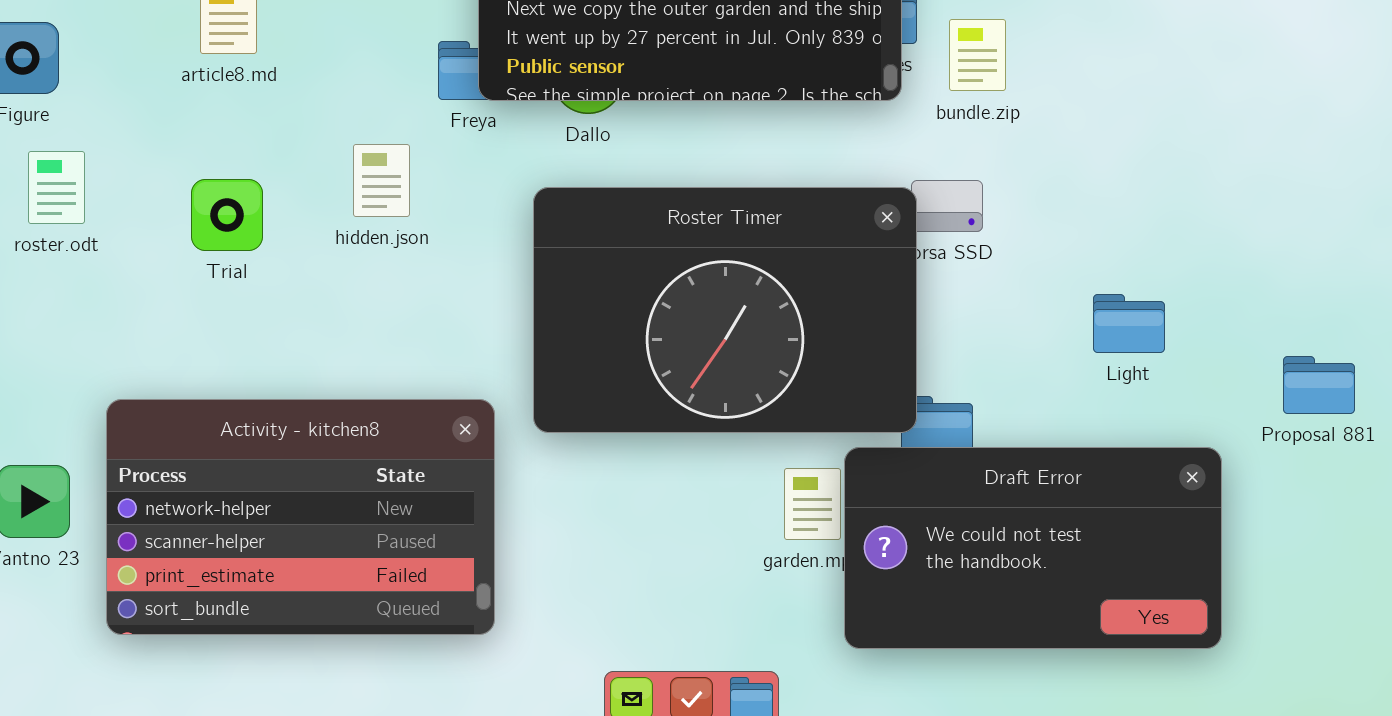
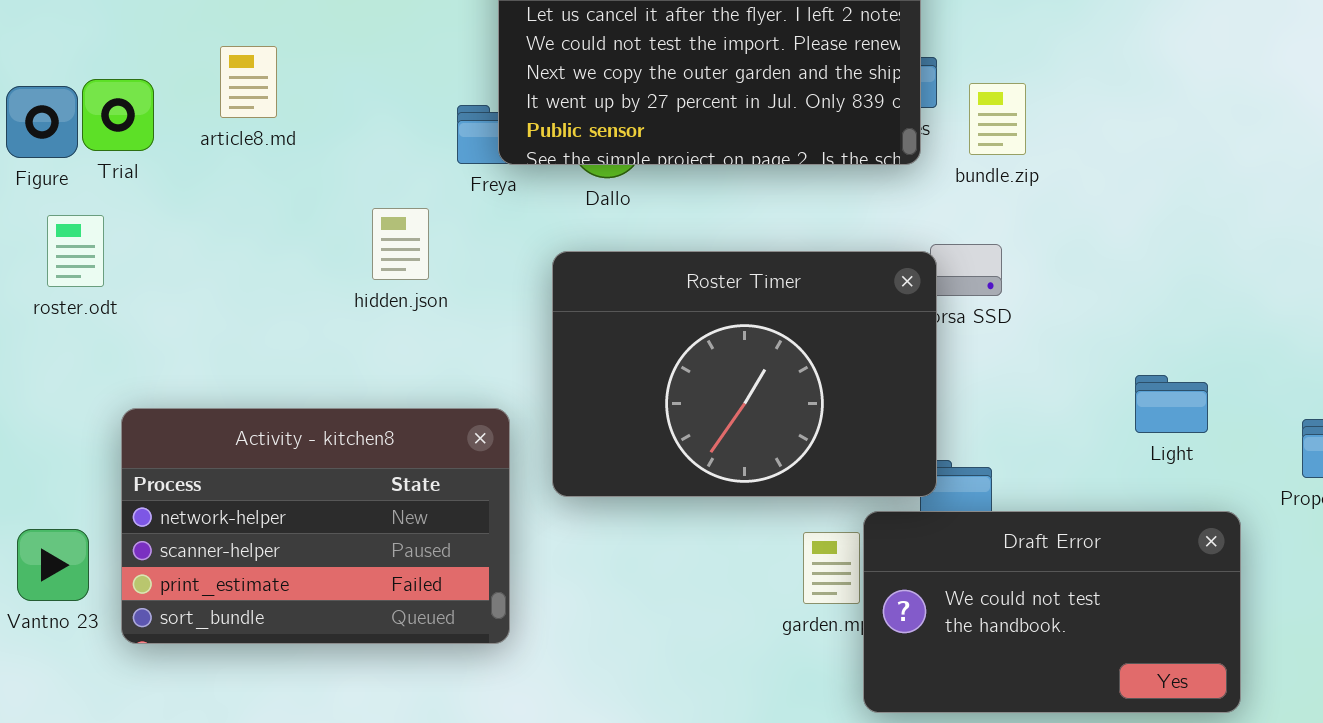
Trial: [191,179,263,251] -> [82,79,154,151], moved
Light: [1093,294,1165,353] -> [1135,375,1208,433], moved
Activity - kitchen8: [106,399,495,635] -> [121,408,510,644], moved

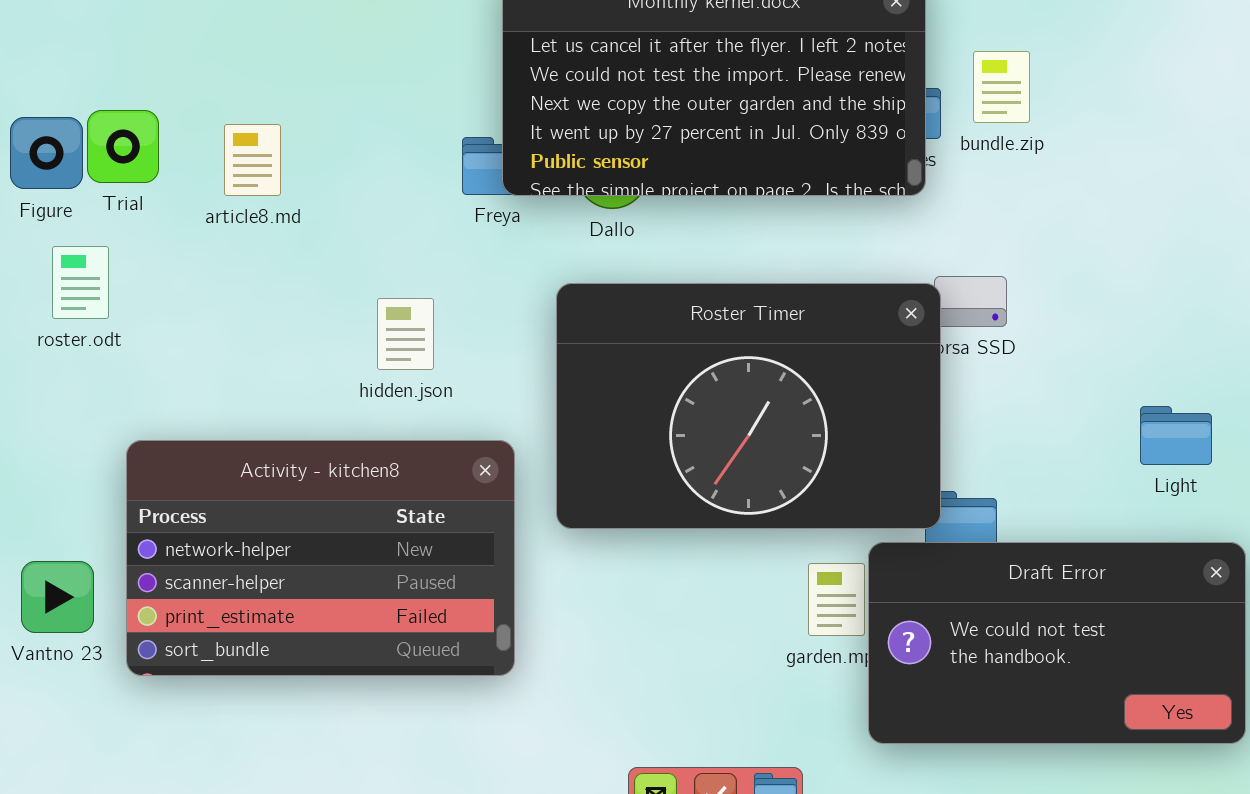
article8.md: [220,46,277,118] -> [224,124,281,196], moved
bundle.zip: [969,83,1026,155] -> [973,51,1030,123], moved
hidden.json: [372,208,429,280] -> [377,298,434,370], moved

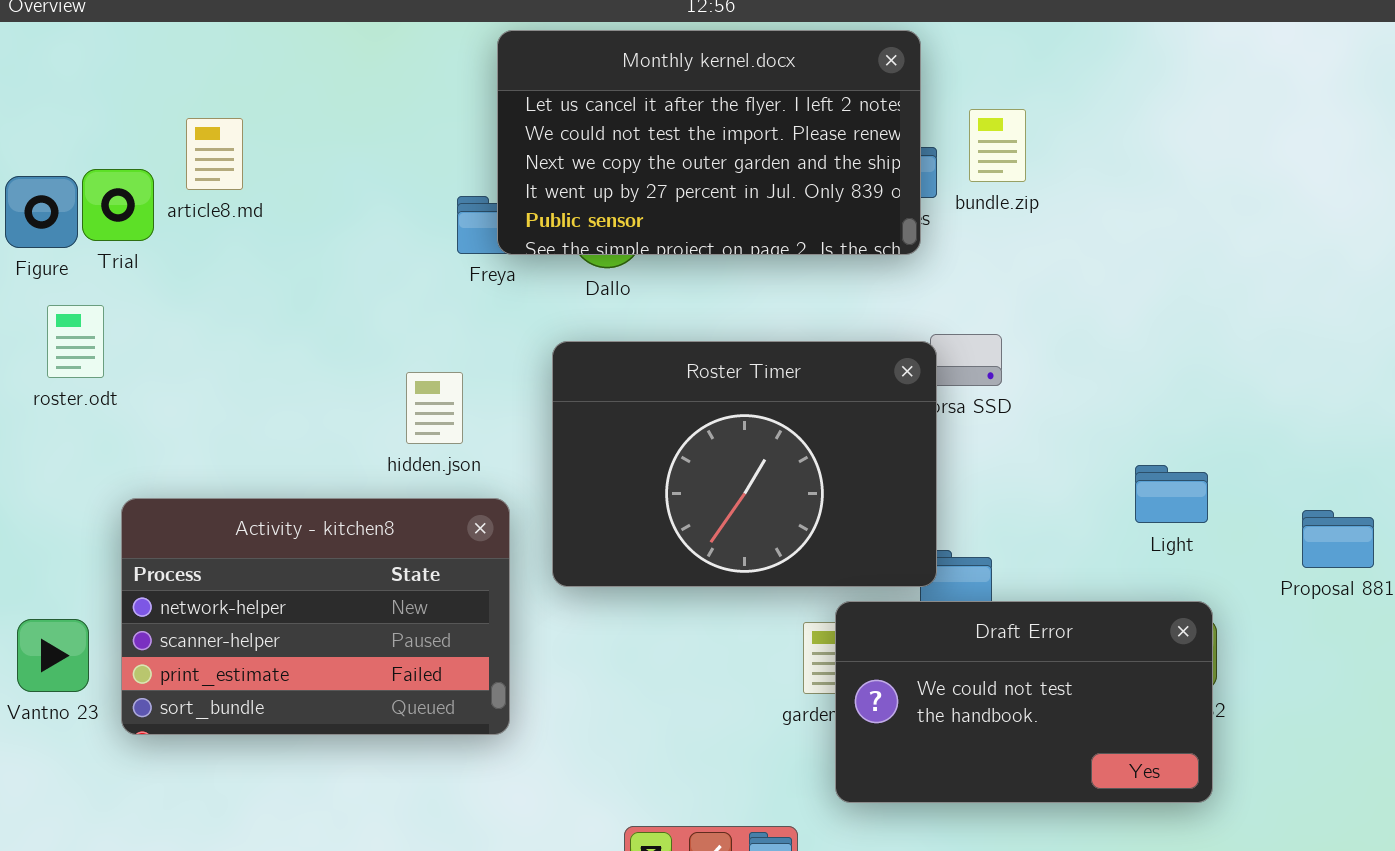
article8.md: [224,124,281,196] -> [186,118,243,190], moved
hidden.json: [377,298,434,370] -> [406,372,463,444], moved
Draft Error: [868,542,1246,744] -> [835,601,1213,803], moved

